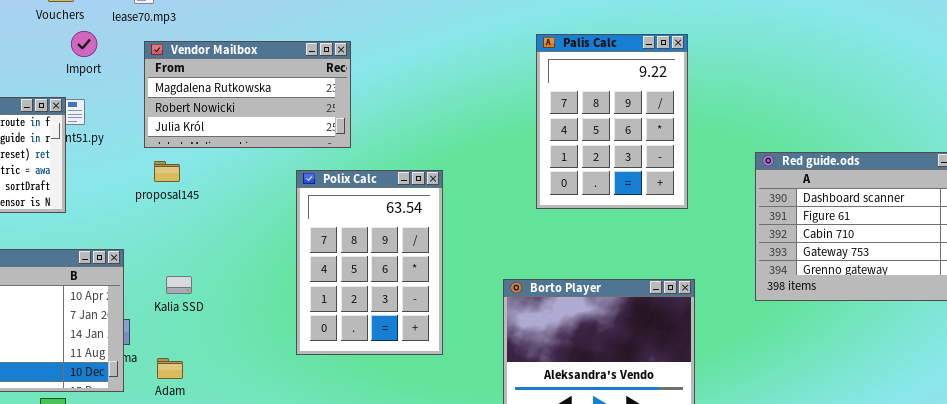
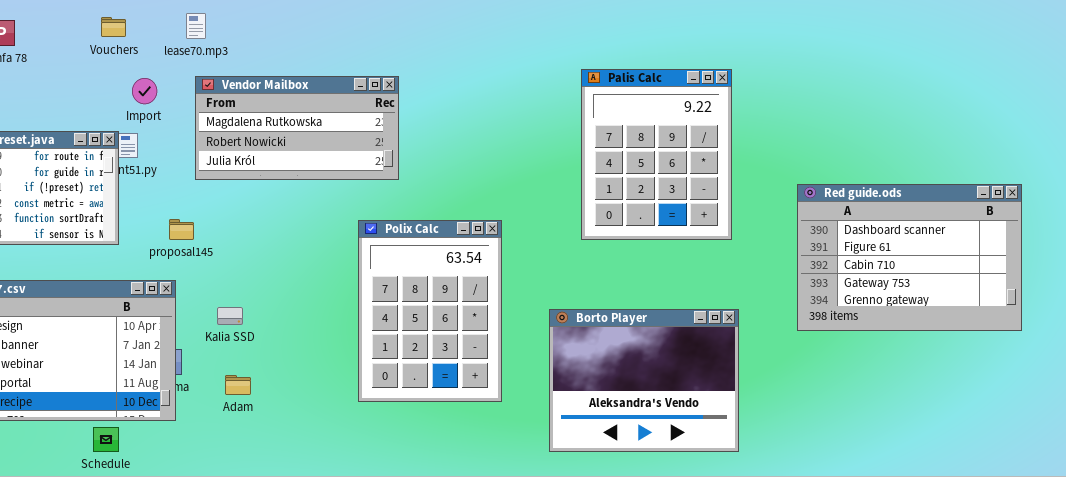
Import: [71,31,97,57] -> [132,78,157,104], moved
proposal145: [154,161,180,182] -> [169,219,194,240], moved
Polix Calc: [296,170,443,355] -> [358,220,502,402], moved
Adam: [157,358,183,379] -> [225,375,251,395], moved

